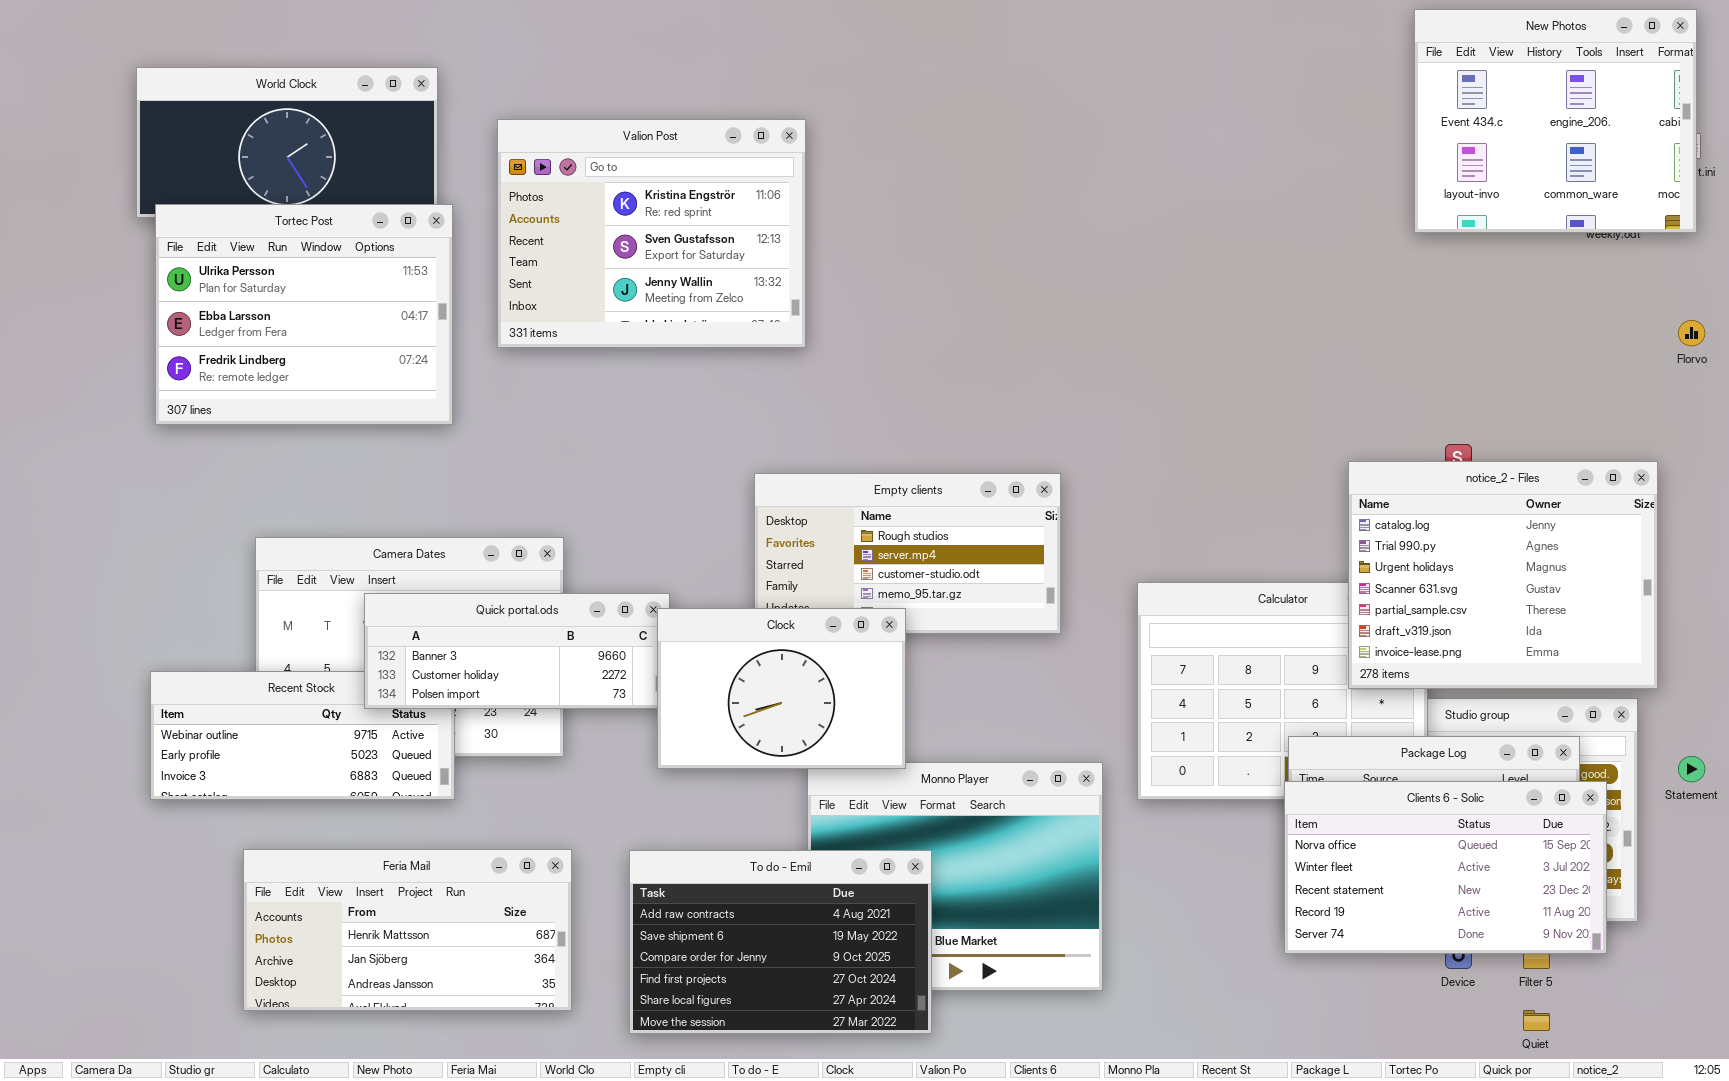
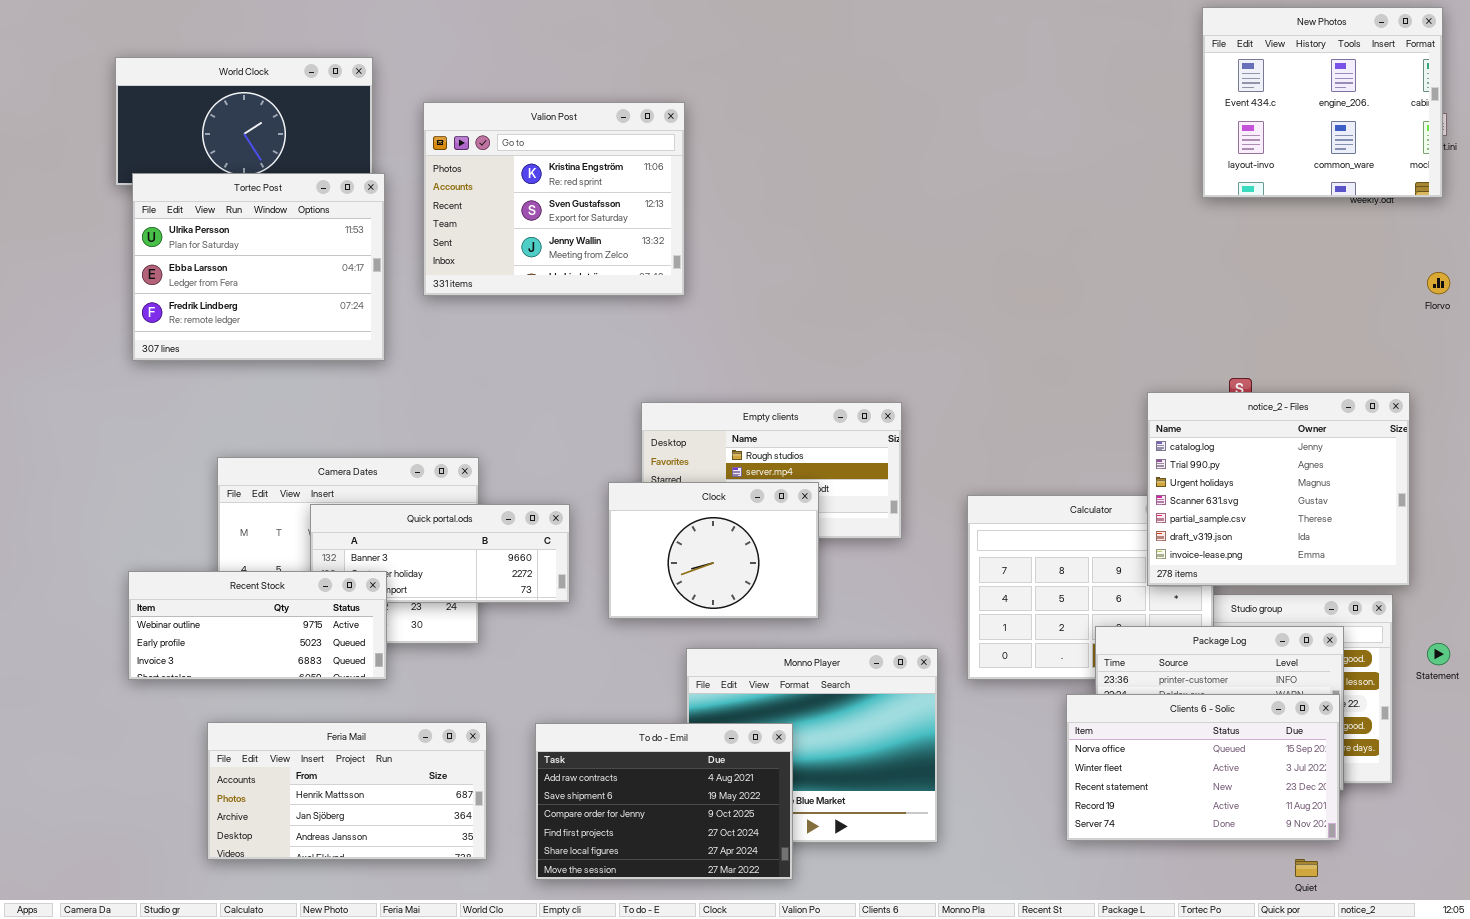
Clock: [657,608,906,769] -> [608,482,819,619], moved
Recent Stock: [150,671,455,800] -> [128,571,387,680], raised
Clients 6 - Solic: [1284,781,1607,954] -> [1066,694,1340,841], moved

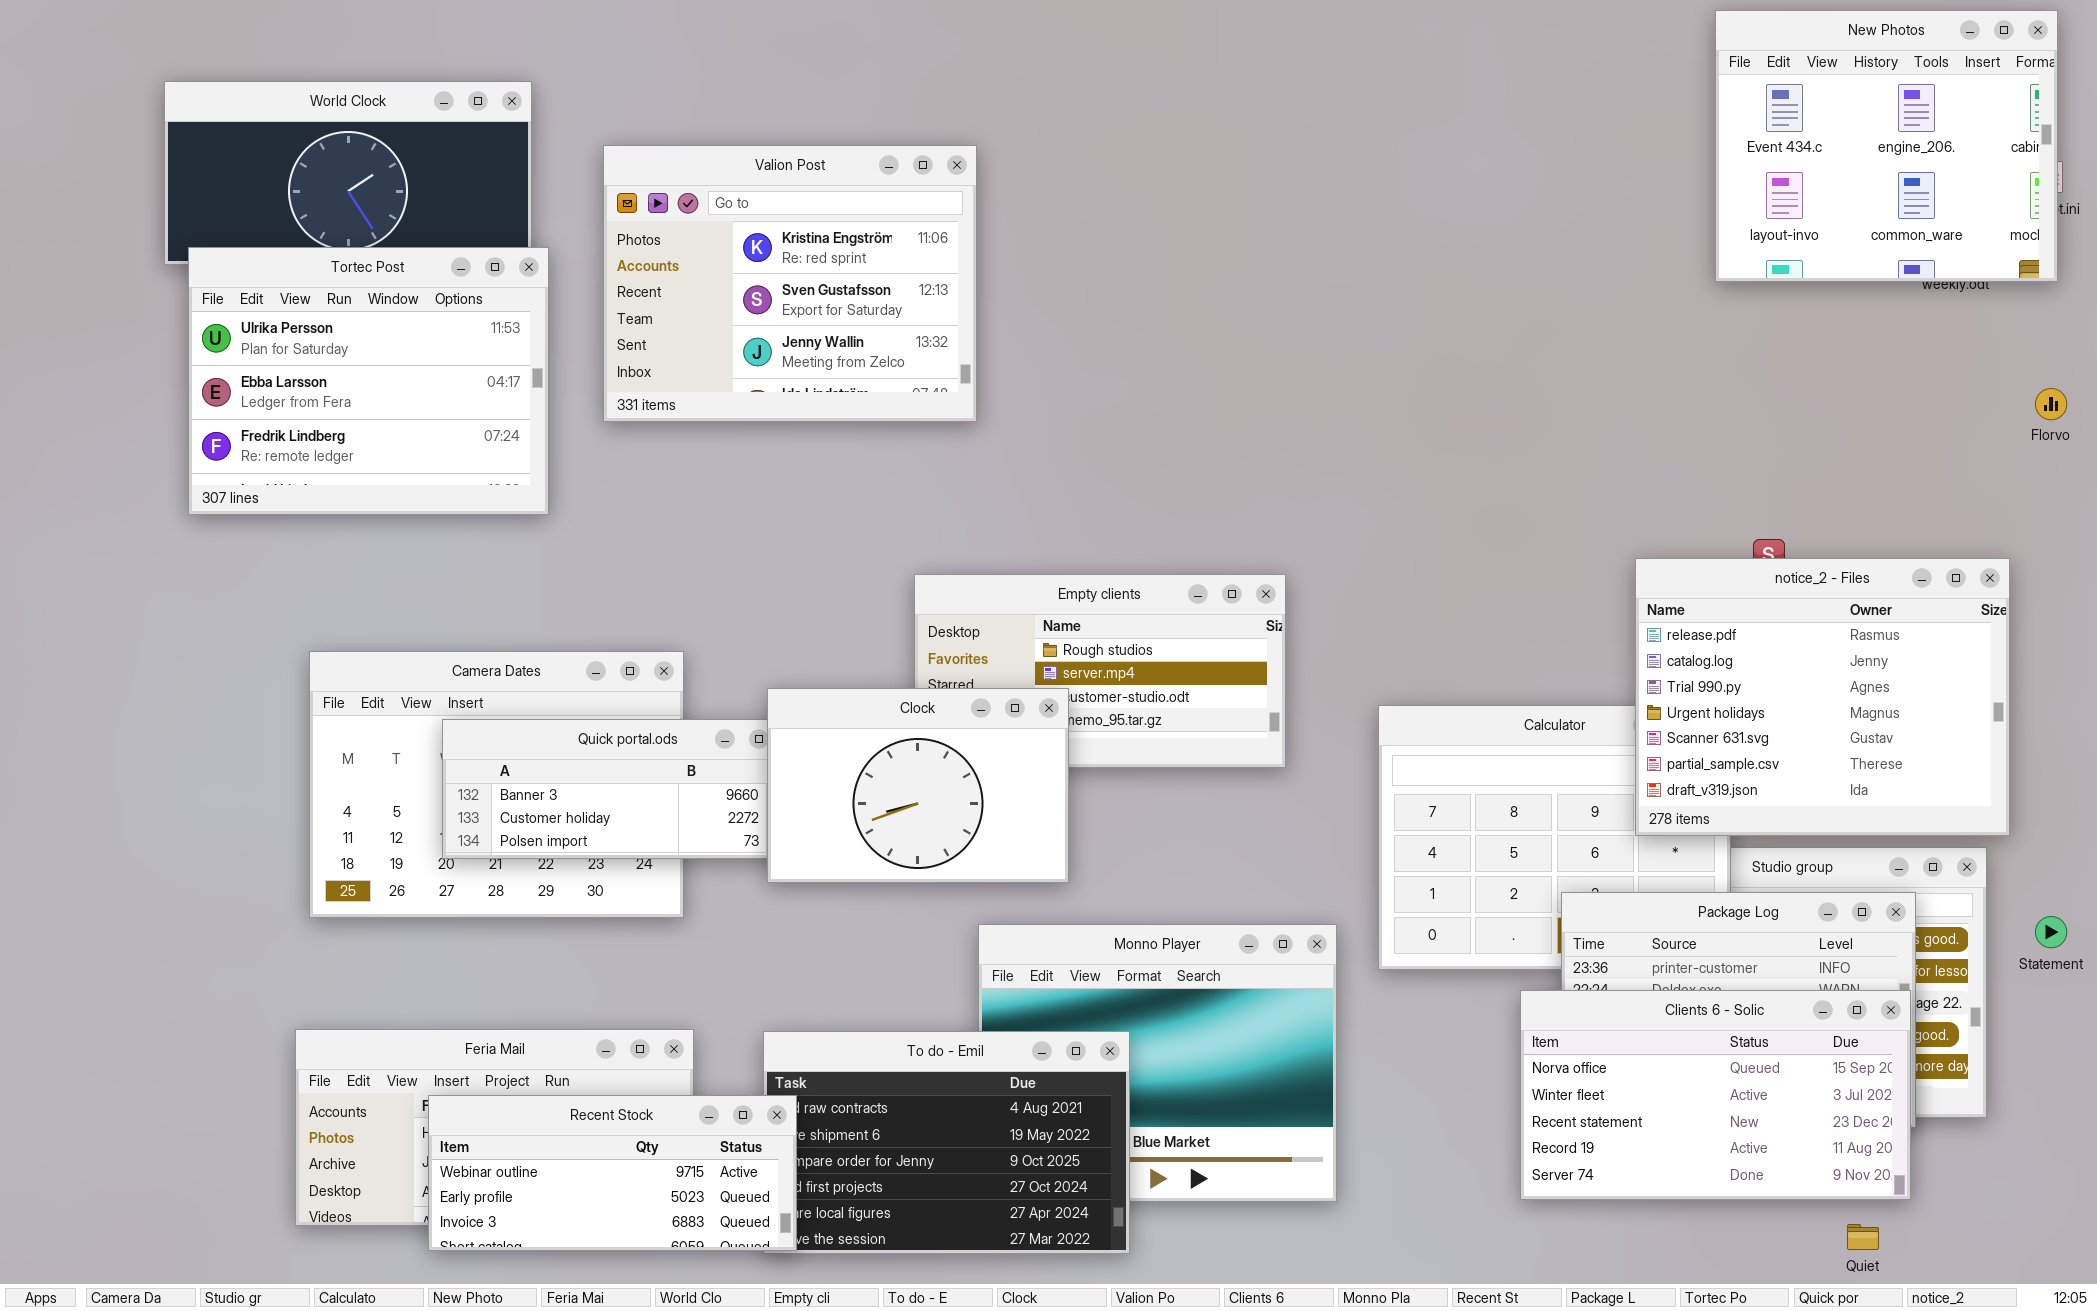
notice_2 - Files: [1147,392,1410,586] -> [1635,558,2010,836], scrolled up 1 row
Clock: [608,482,819,619] -> [767,688,1069,883], moved
Recent Stock: [128,571,387,680] -> [428,1095,797,1251], moved

